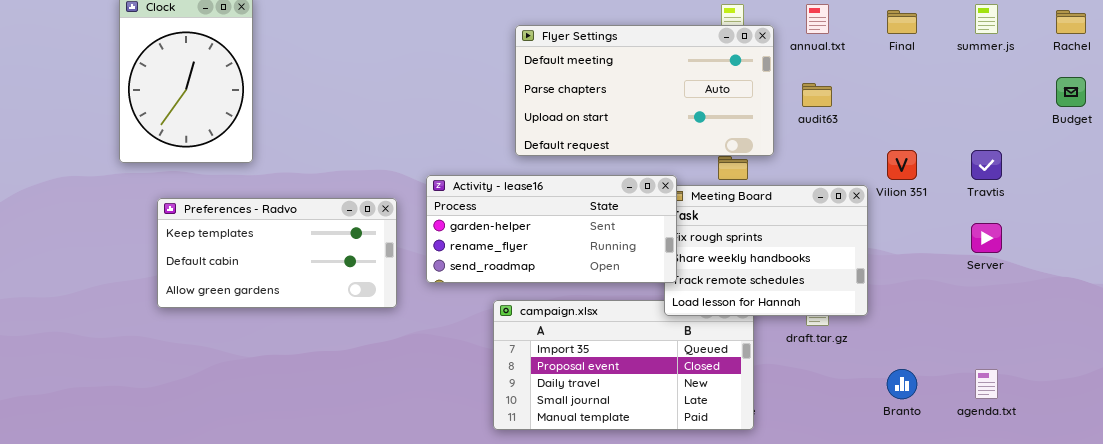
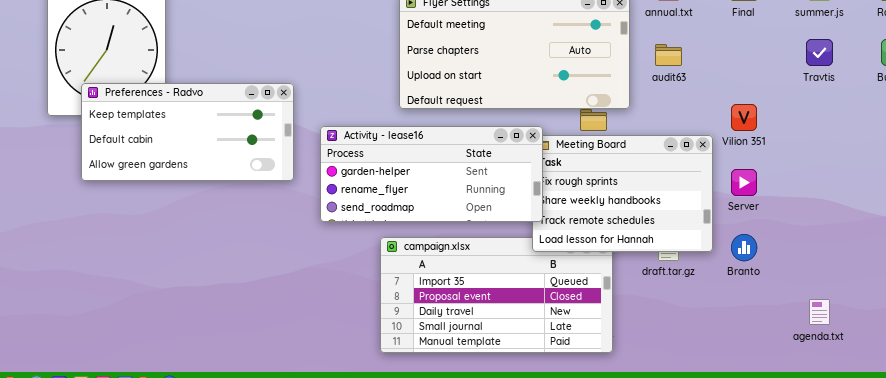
Travtis: [971,150,1002,180] -> [806,39,833,66], moved
Preferences - Radvo: [157,198,397,308] -> [81,83,294,181], moved
Server: [971,223,1002,253] -> [731,169,757,196], moved
Branto: [887,369,917,399] -> [731,234,757,261], moved

